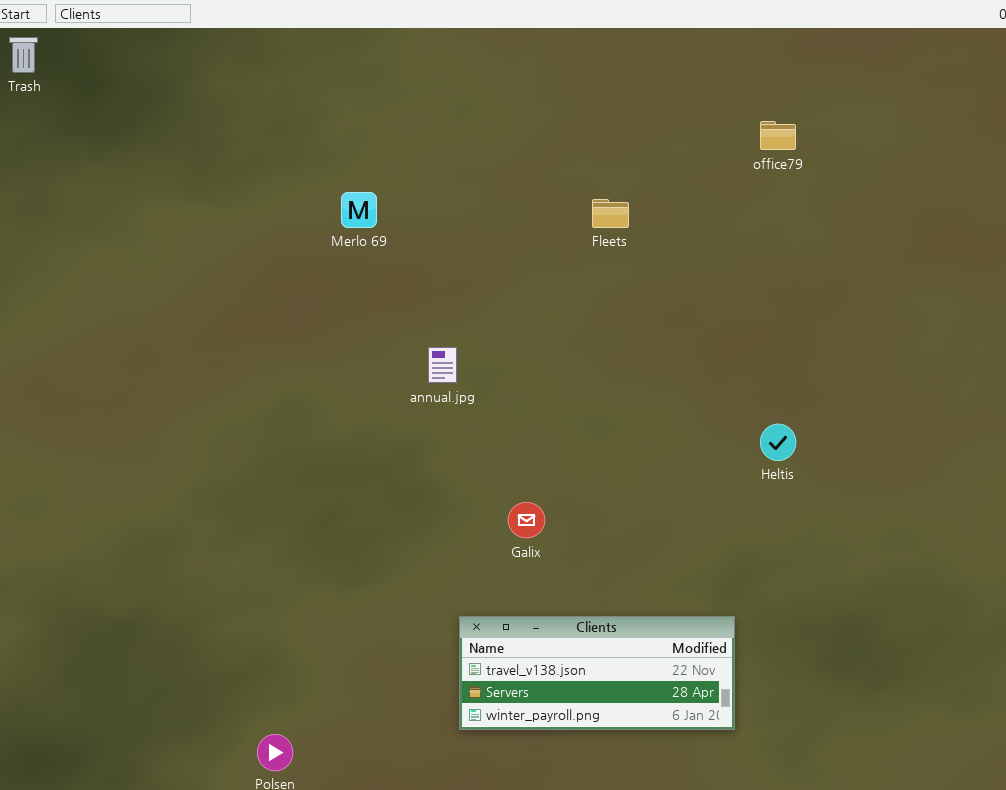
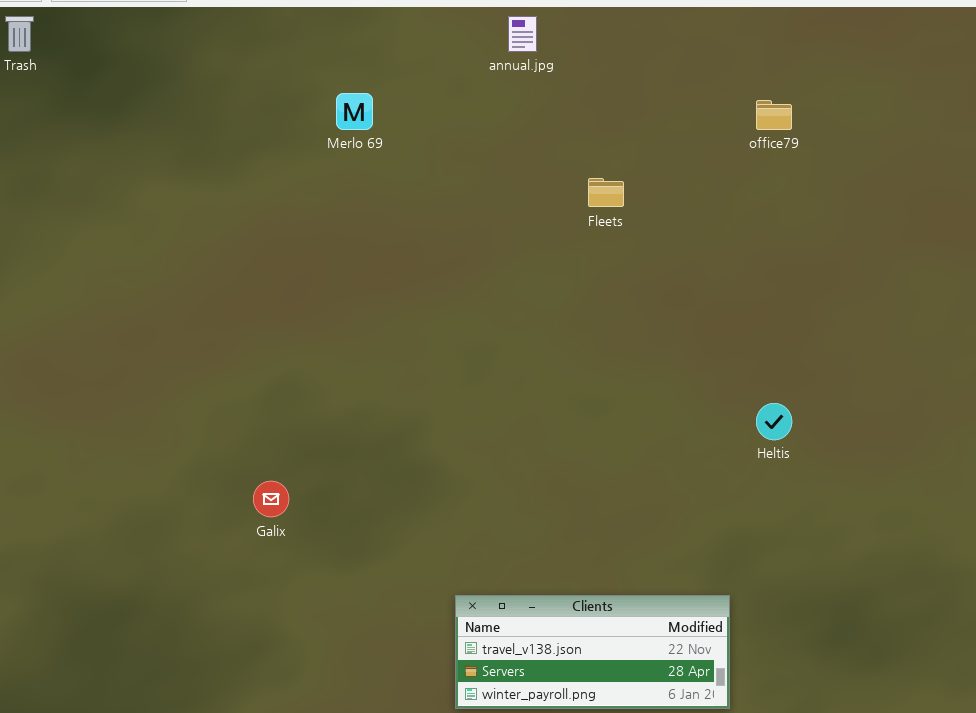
Merlo 69: [341,192,377,228] -> [336,93,373,130], moved
annual.jpg: [428,347,457,383] -> [508,16,537,52], moved
Galix: [508,502,545,538] -> [253,481,289,517], moved

